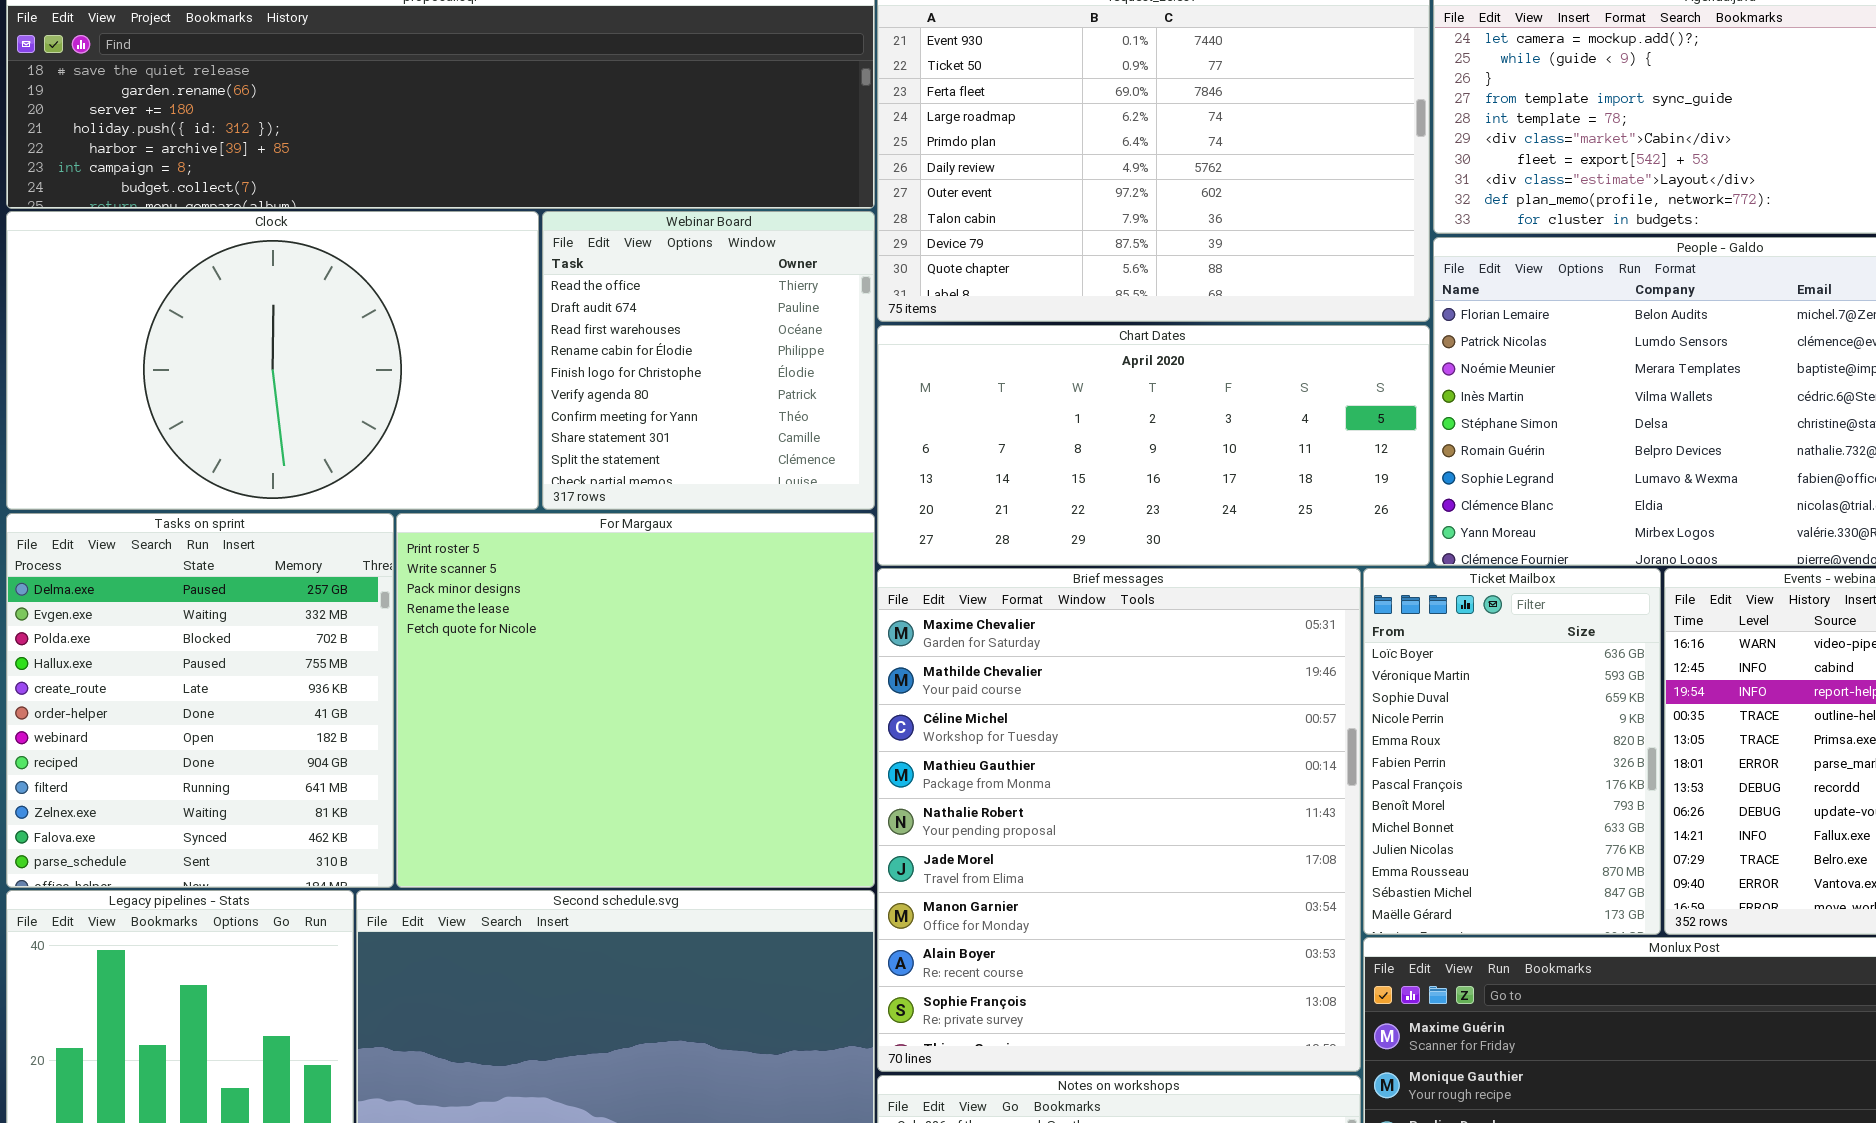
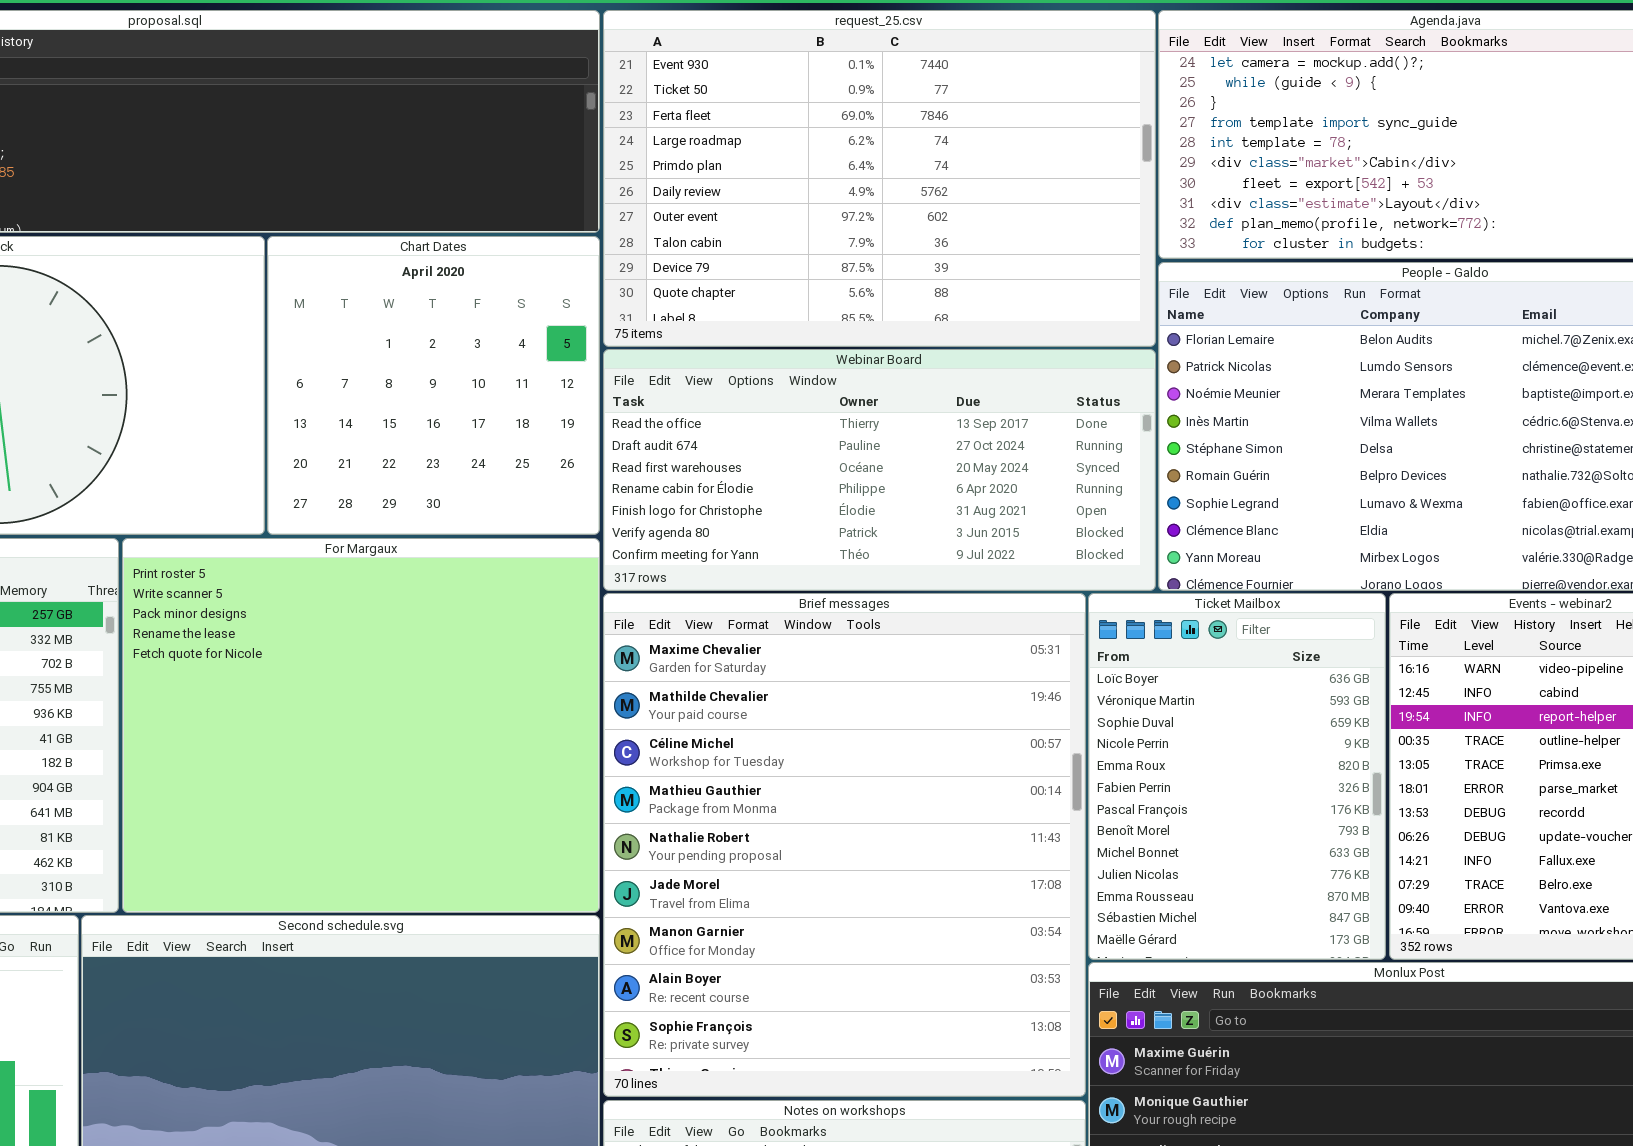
Webinar Board: [542,211,875,510] -> [603,349,1156,591], moved, resized
Chart Dates: [877,325,1430,566] -> [267,236,600,535], moved, resized

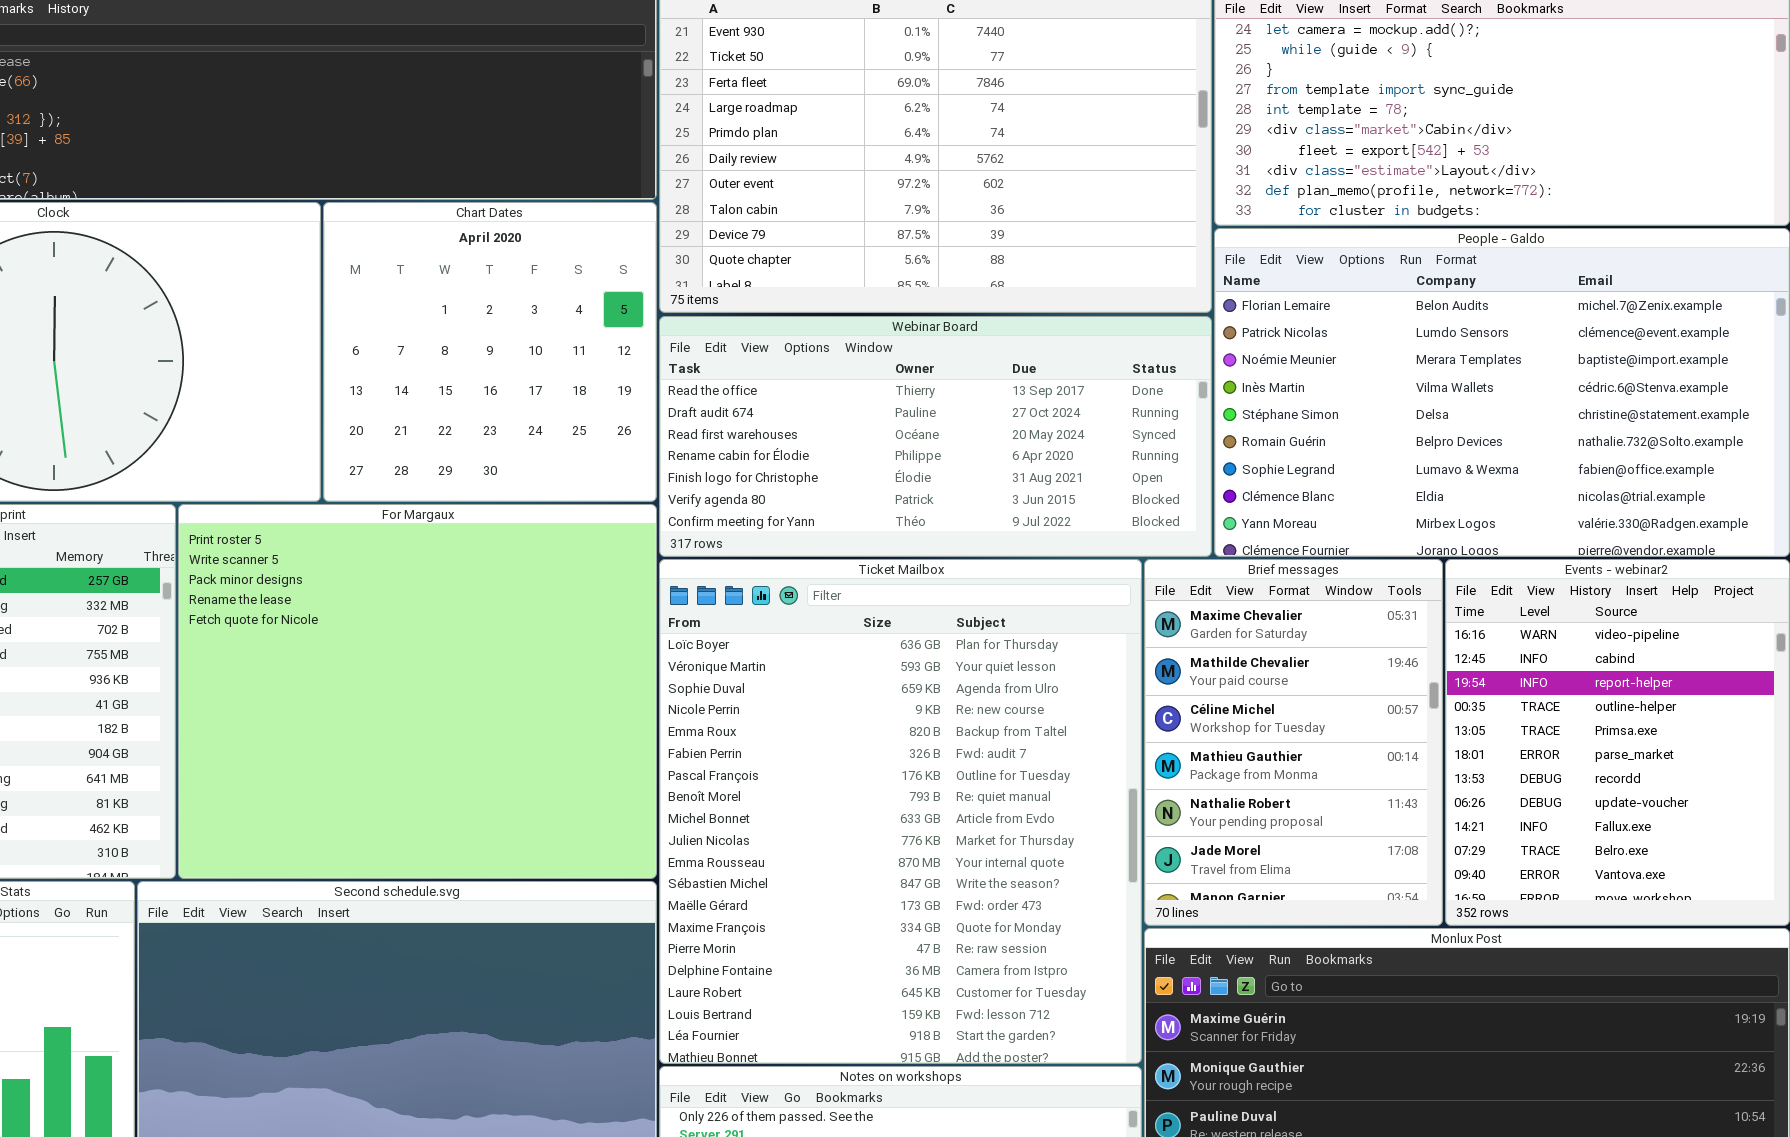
Brief messages: [603,593,1086,1097] -> [1144,559,1443,926], moved, resized
Ticket Mailbox: [1088,593,1386,960] -> [659,559,1142,1064], moved, resized

